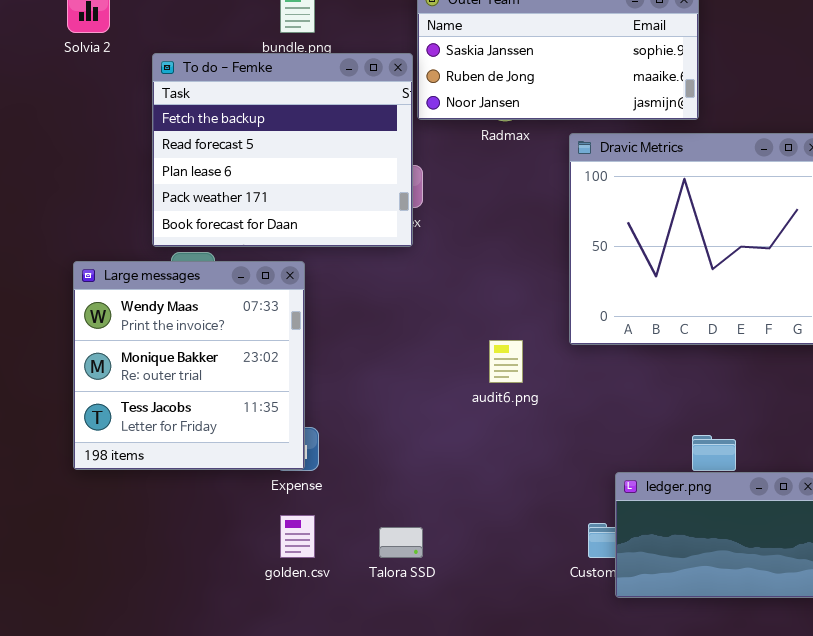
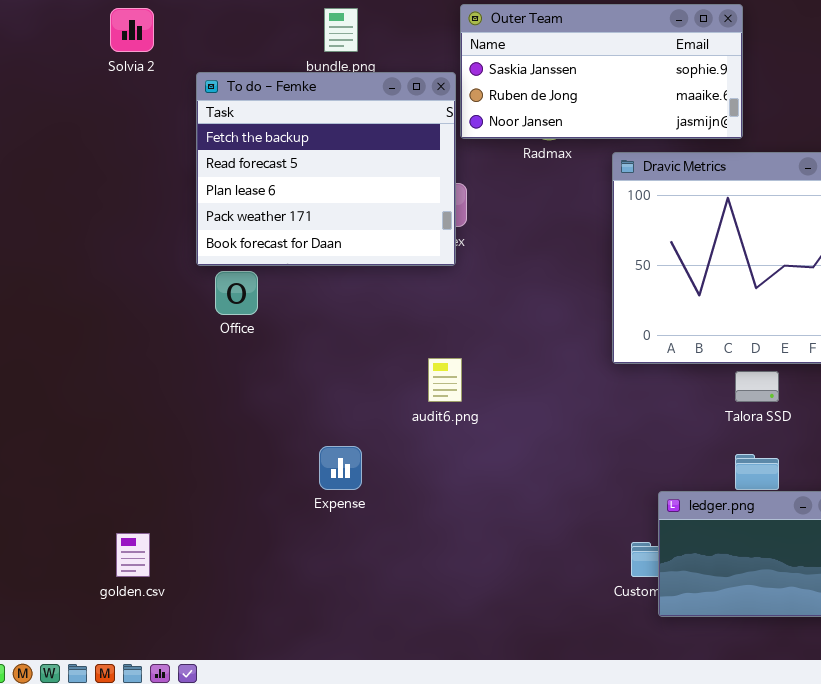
Large messages: [73,261,305,470] -> none, closed
audit6.png: [489,340,523,383] -> [428,358,462,402], moved
golden.csv: [280,515,315,558] -> [116,533,150,577], moved
Talora SSD: [379,527,423,558] -> [735,371,779,402], moved

